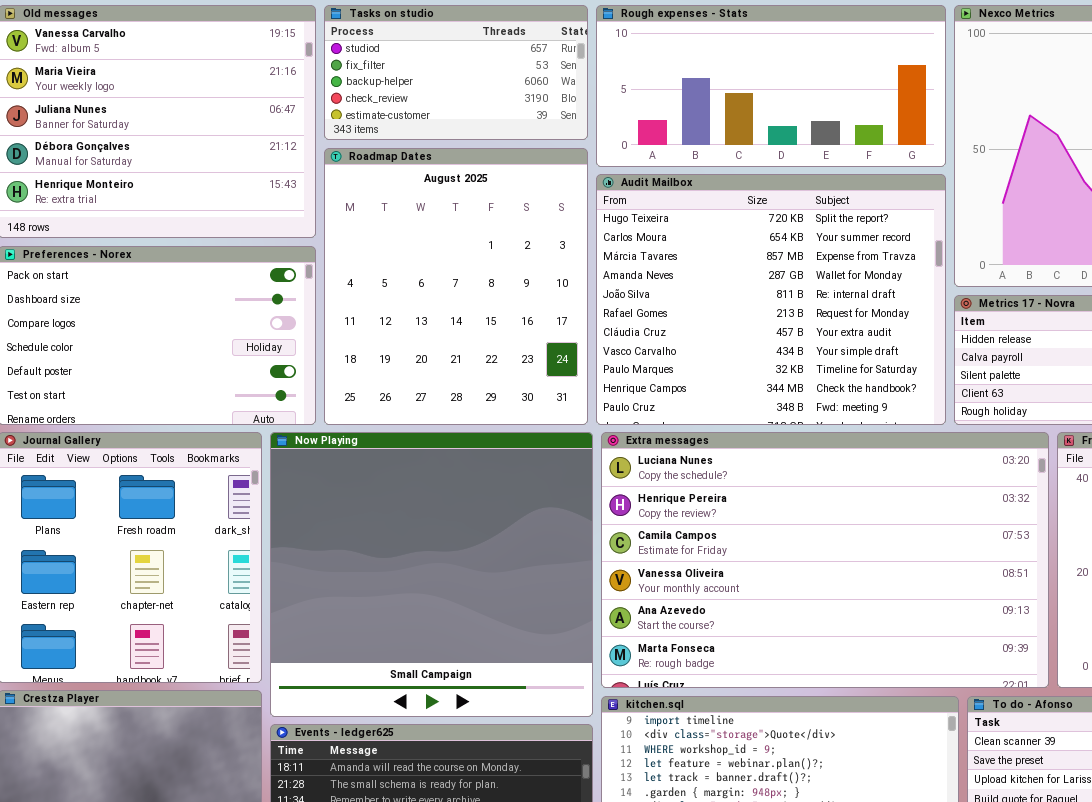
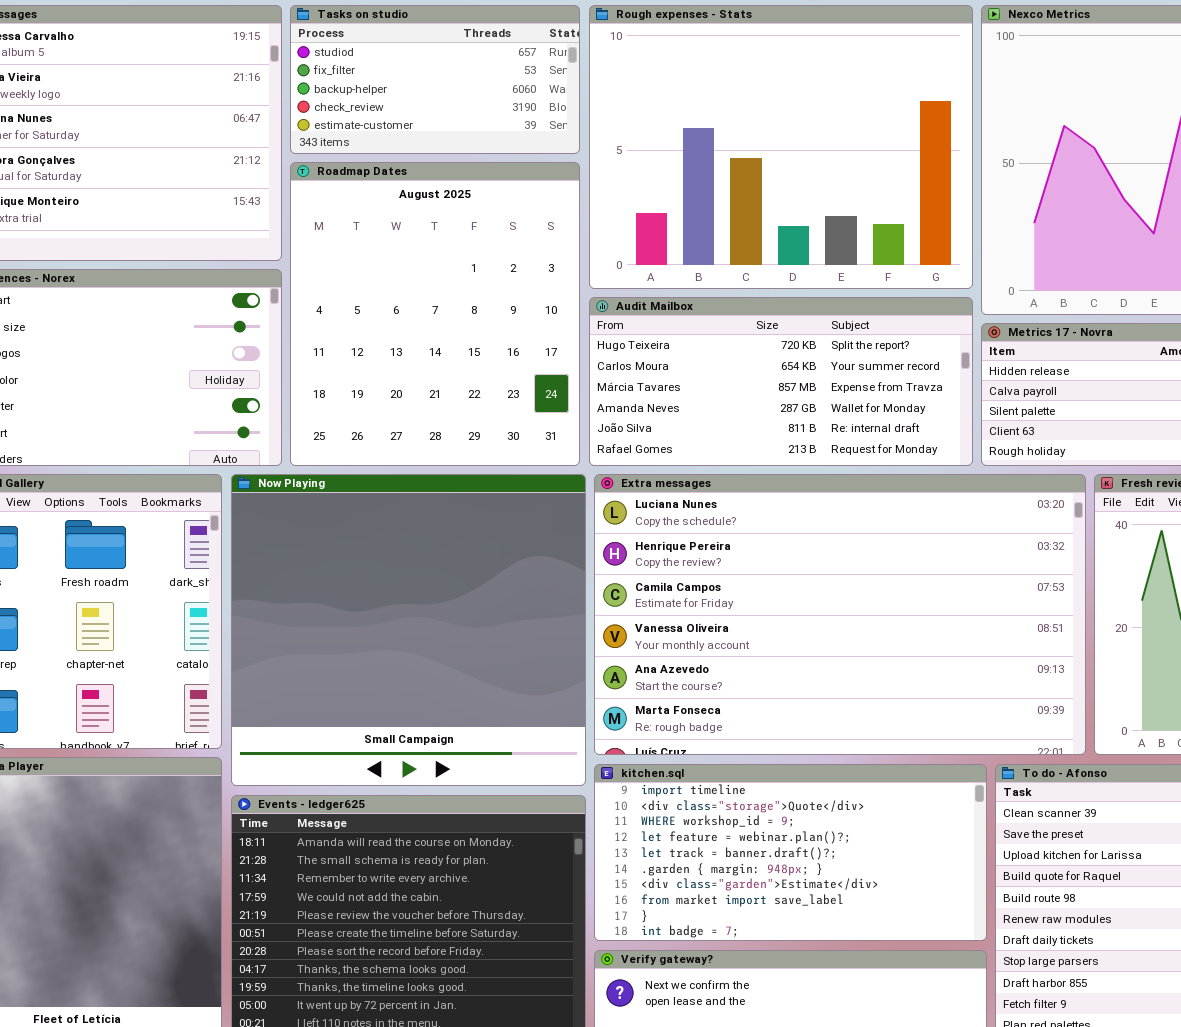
Rough expenses - Stats: [596,5,946,167] -> [589,5,973,289], resized
Audit Mailbox: [596,174,946,425] -> [589,297,973,466], resized

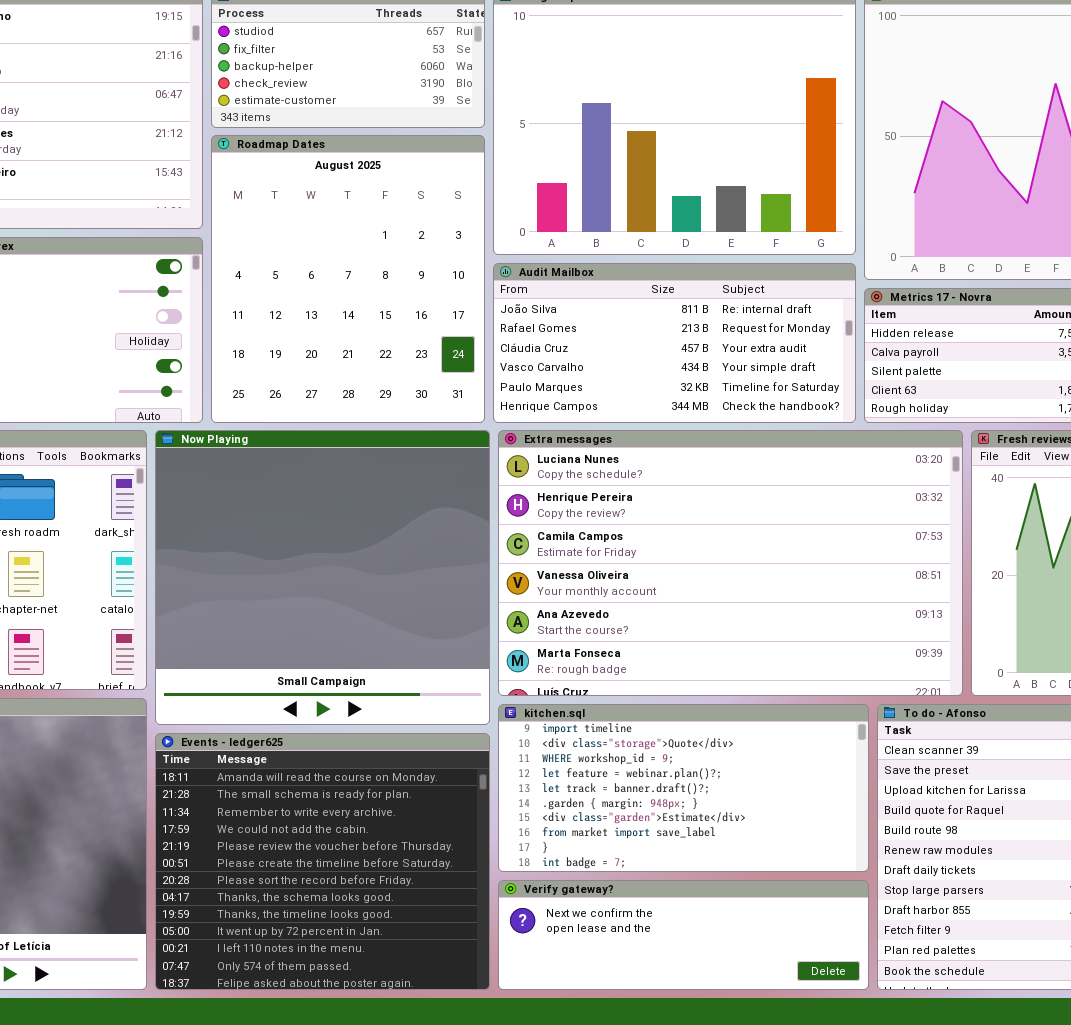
Audit Mailbox: [589,297,973,466] -> [493,263,856,423], scrolled down 4 rows

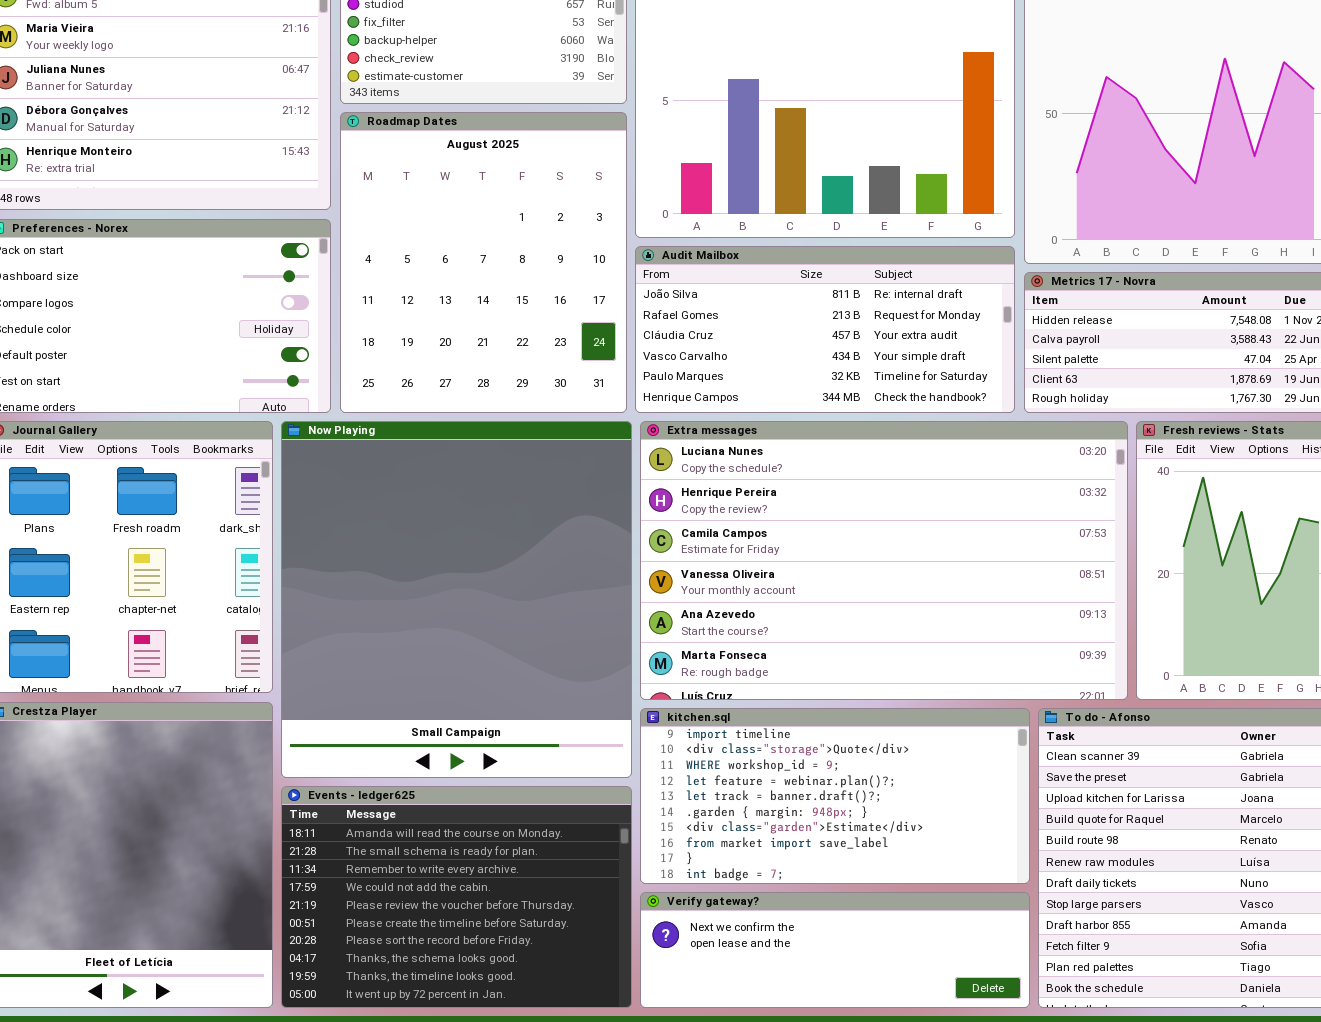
Now Playing: [155,430,490,725] -> [281,421,632,778], resized
Events - ledger625: [155,733,490,990] -> [281,786,632,1008], resized

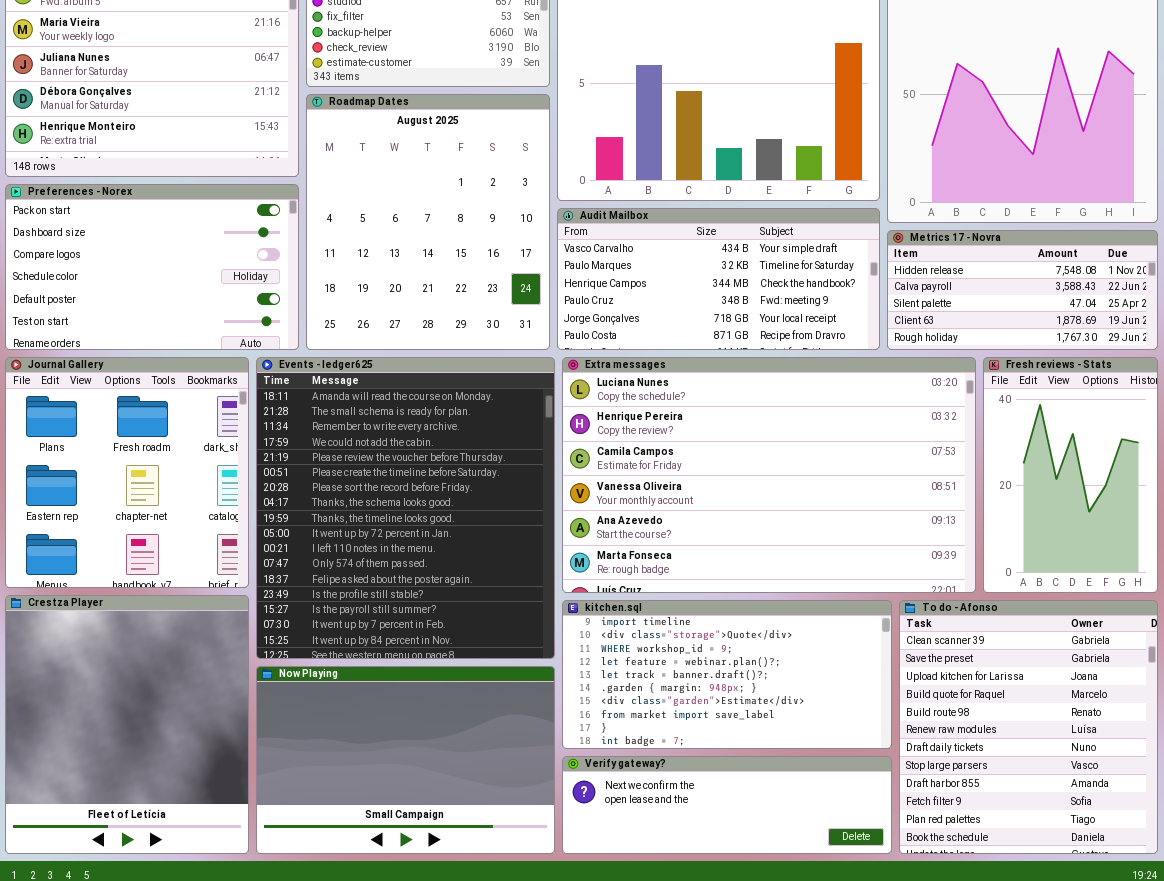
Audit Mailbox: [635,246,1015,413] -> [557,208,880,350], scrolled down 3 rows
Now Playing: [281,421,632,778] -> [256,666,555,854], moved, resized
Events - ledger625: [281,786,632,1008] -> [256,357,555,659], moved, resized

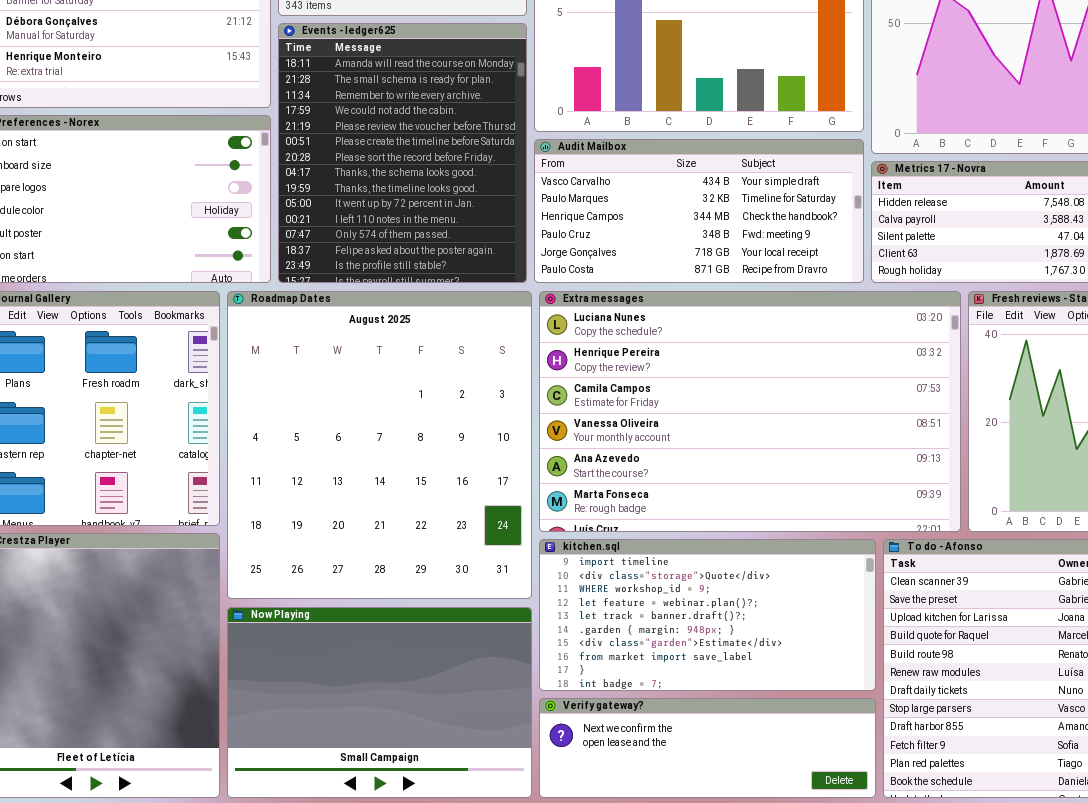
Roadmap Dates: [306,94,550,350] -> [227,291,532,599], moved, resized
Events - ledger625: [256,357,555,659] -> [278,23,527,283], moved, resized

